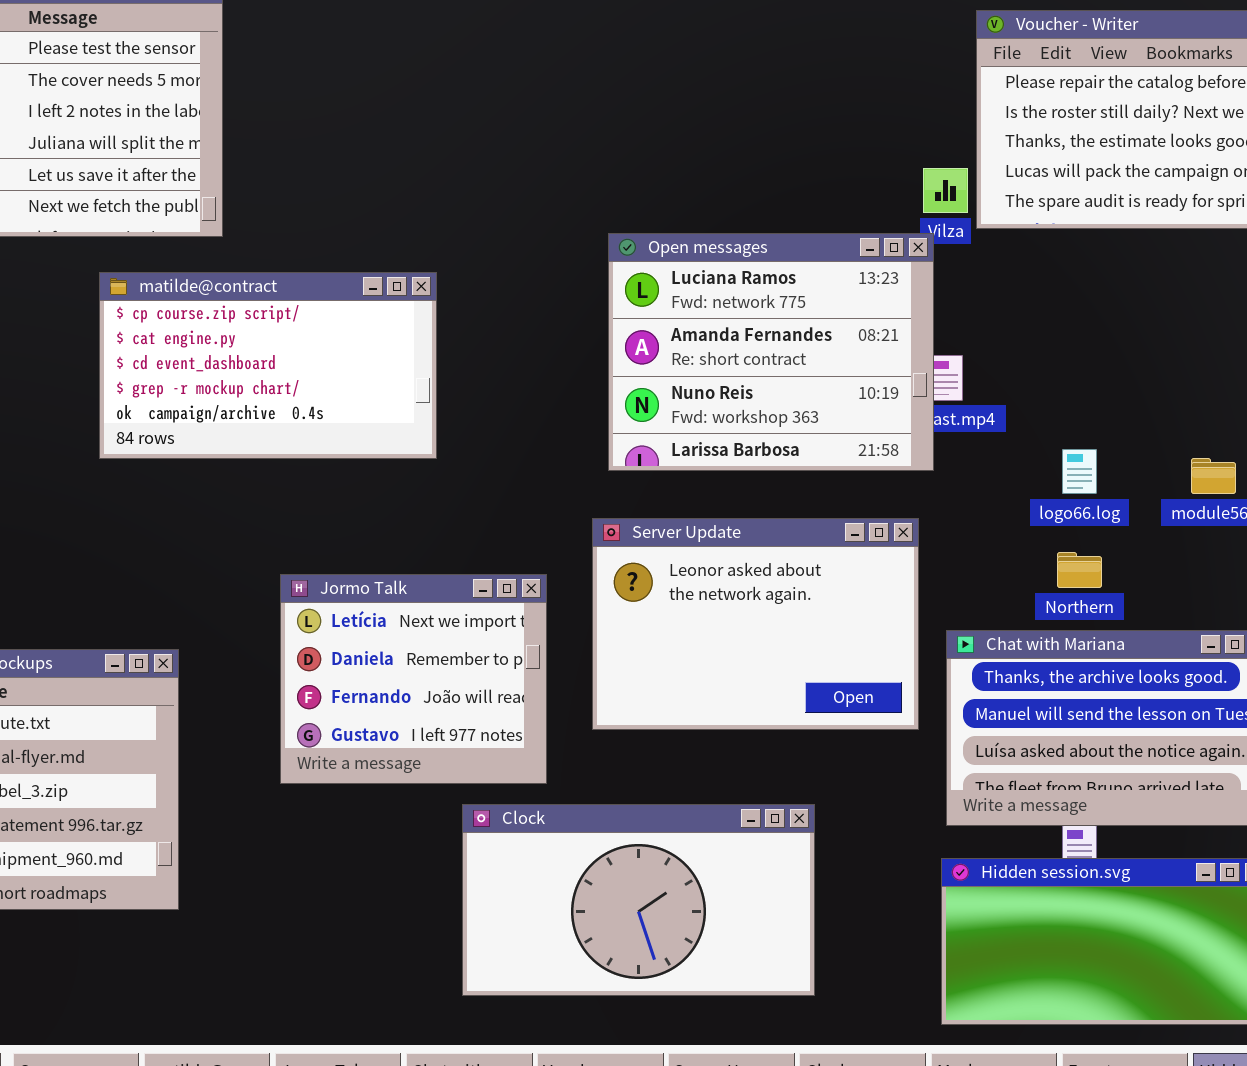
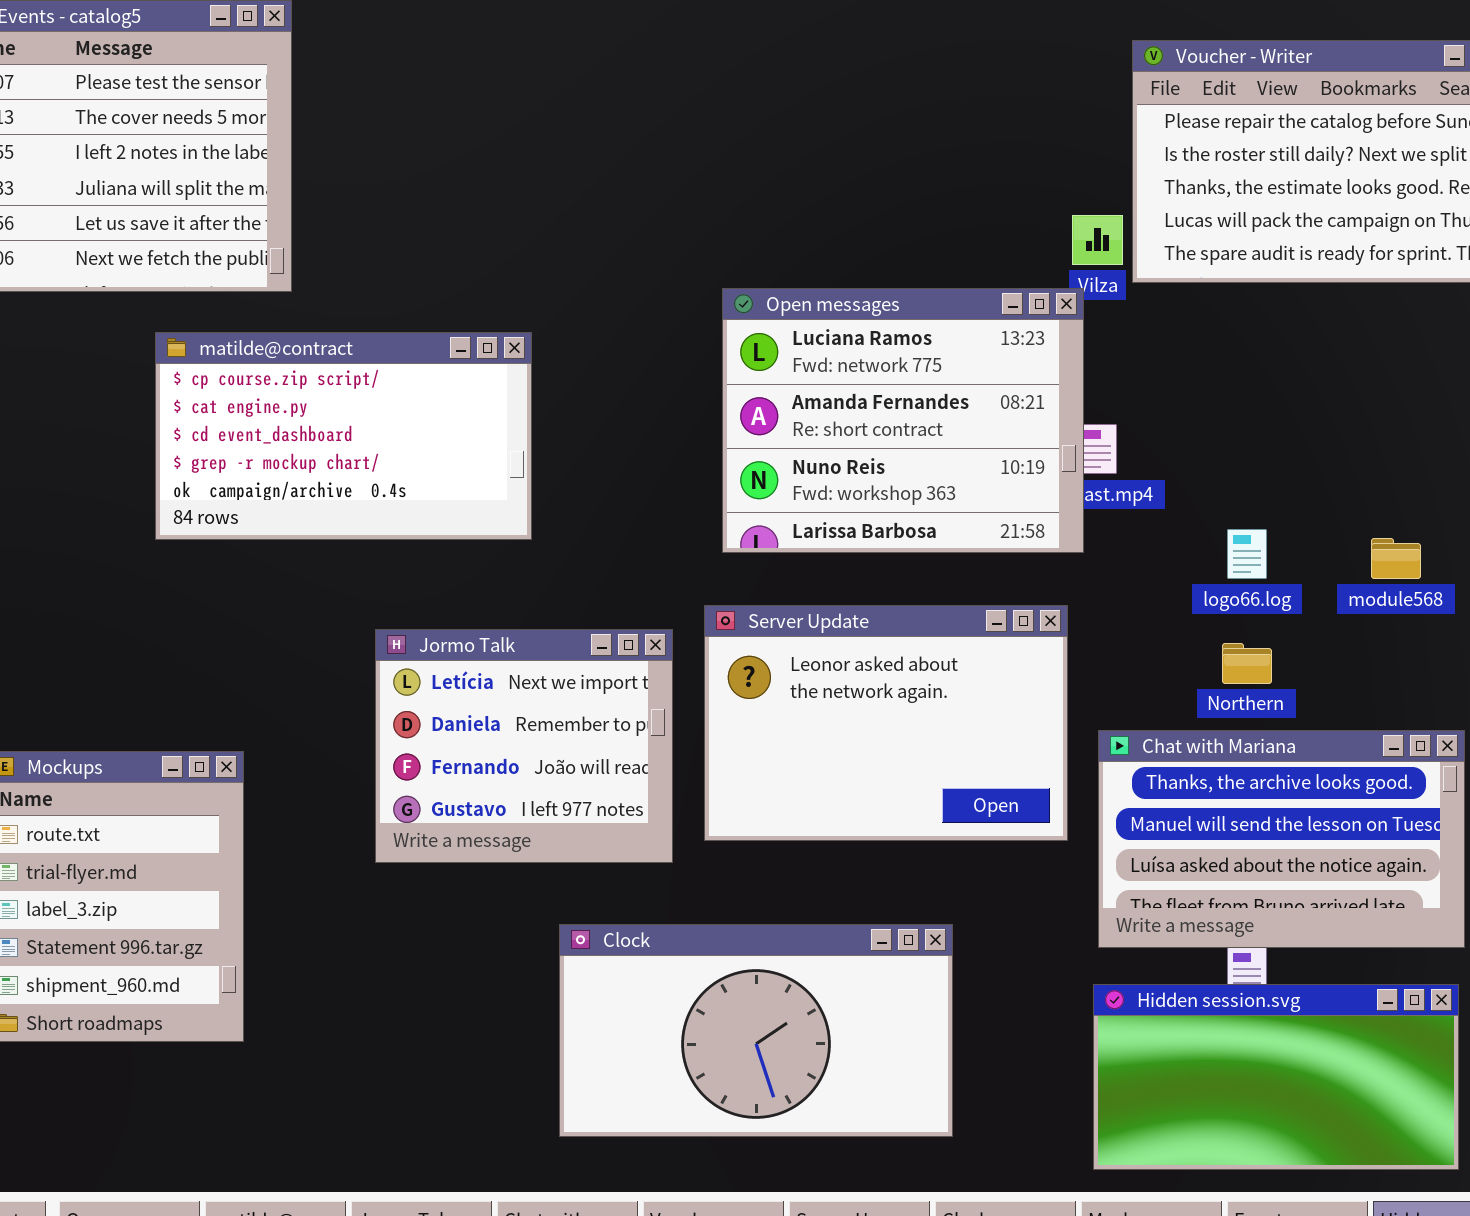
Jormo Talk: [280,574,547,784] -> [375,629,673,863], moved

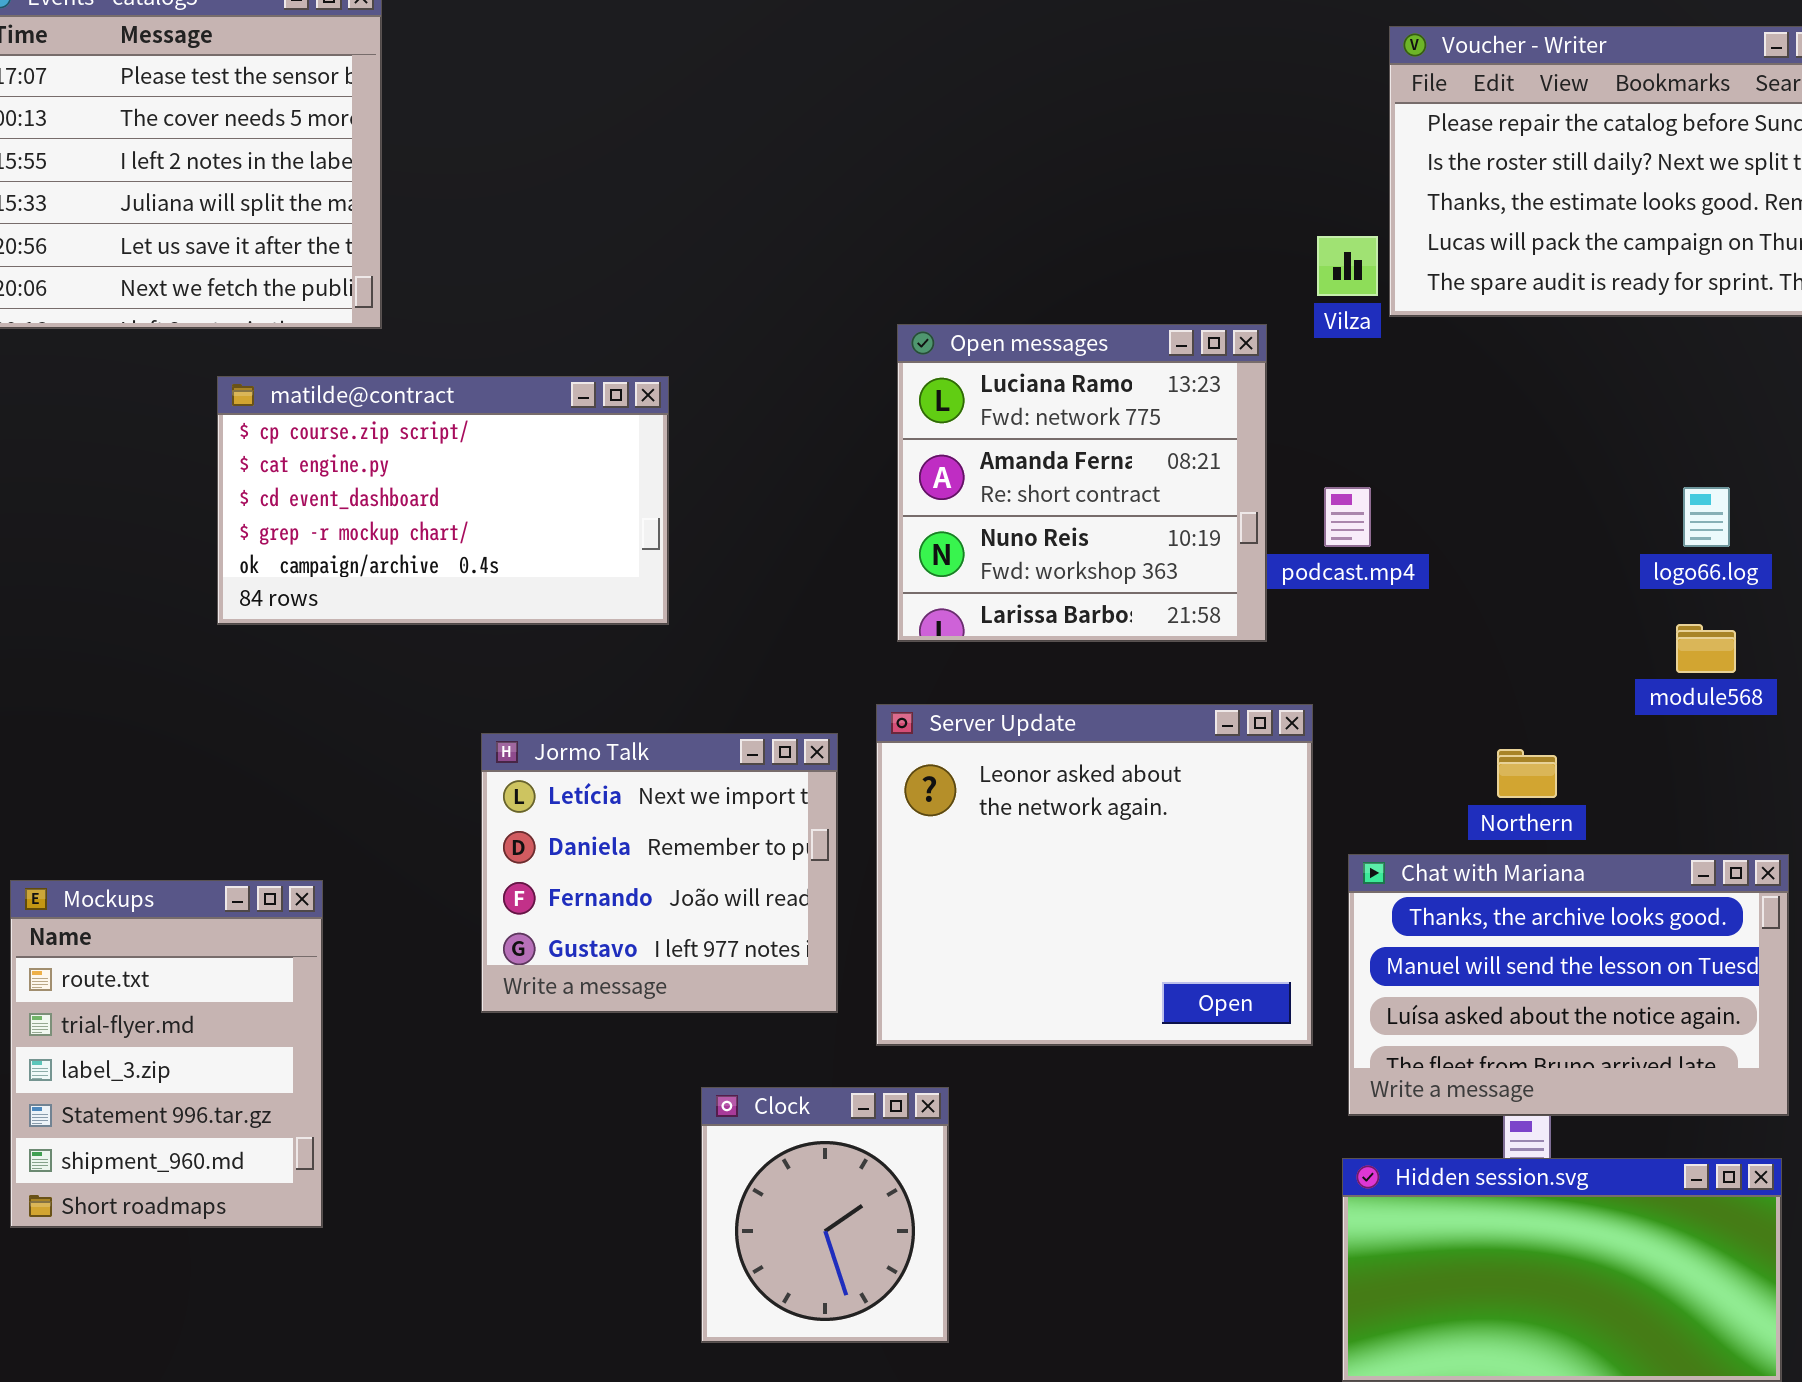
Open messages: [722,288,1084,553] -> [897,324,1267,642], resized
logo66.log: [1227,529,1267,579] -> [1683,487,1730,547], moved
Server Update: [704,605,1068,841] -> [876,704,1313,1046], resized
Clock: [559,924,953,1137] -> [701,1087,949,1343], resized

